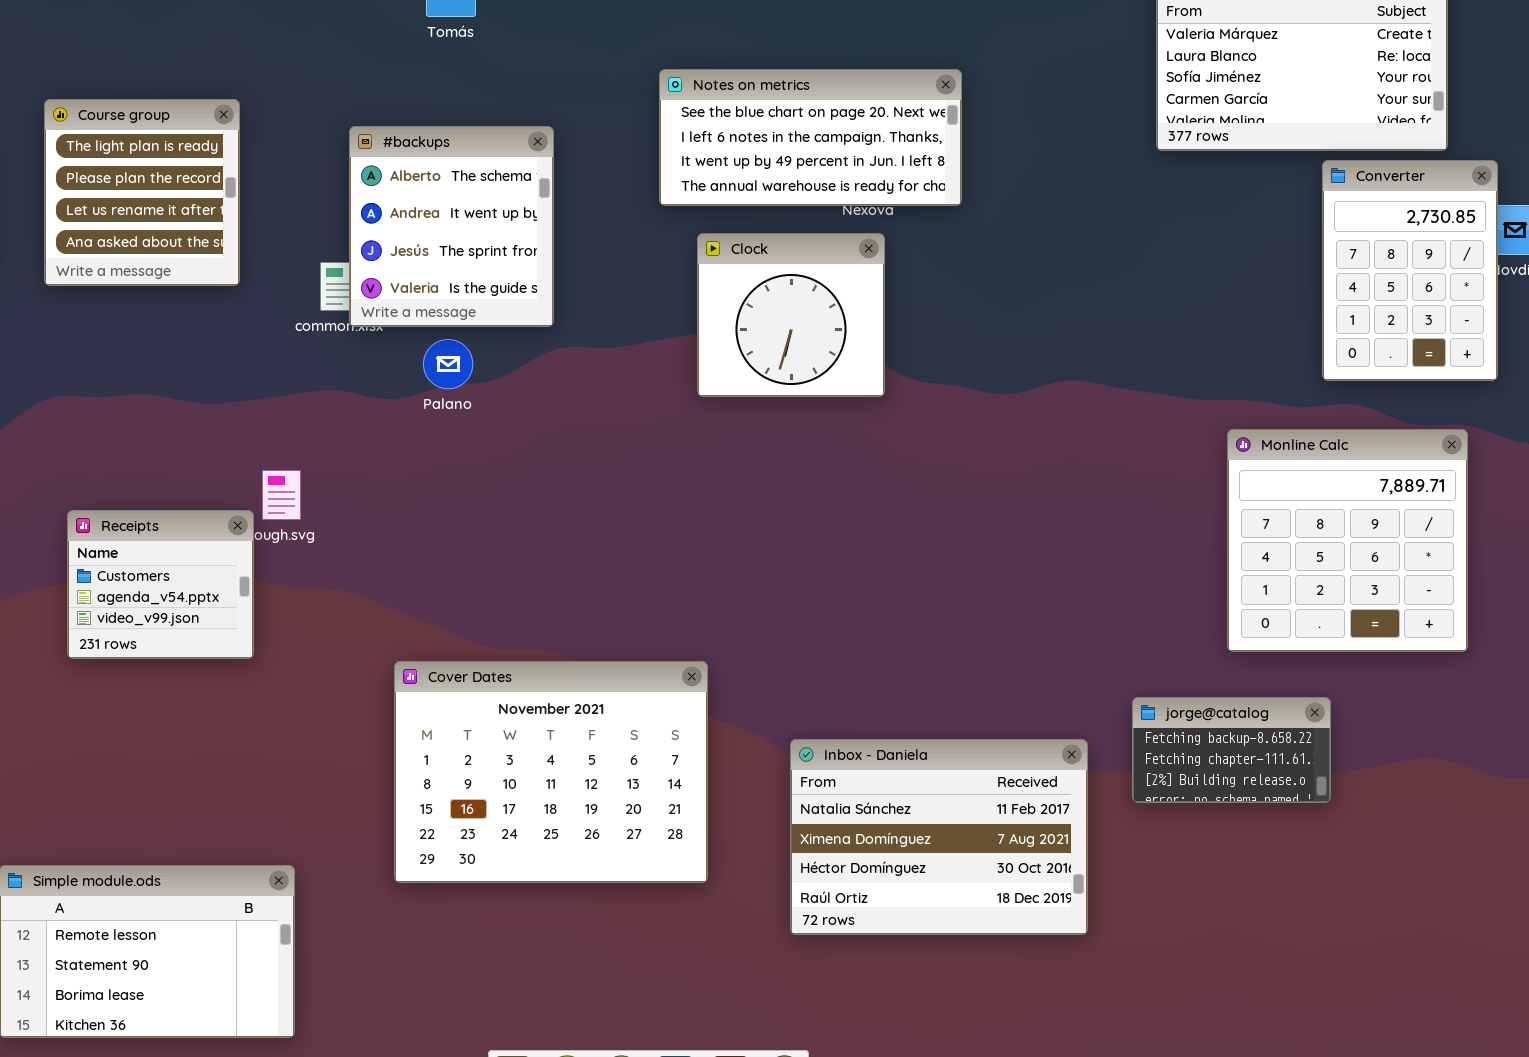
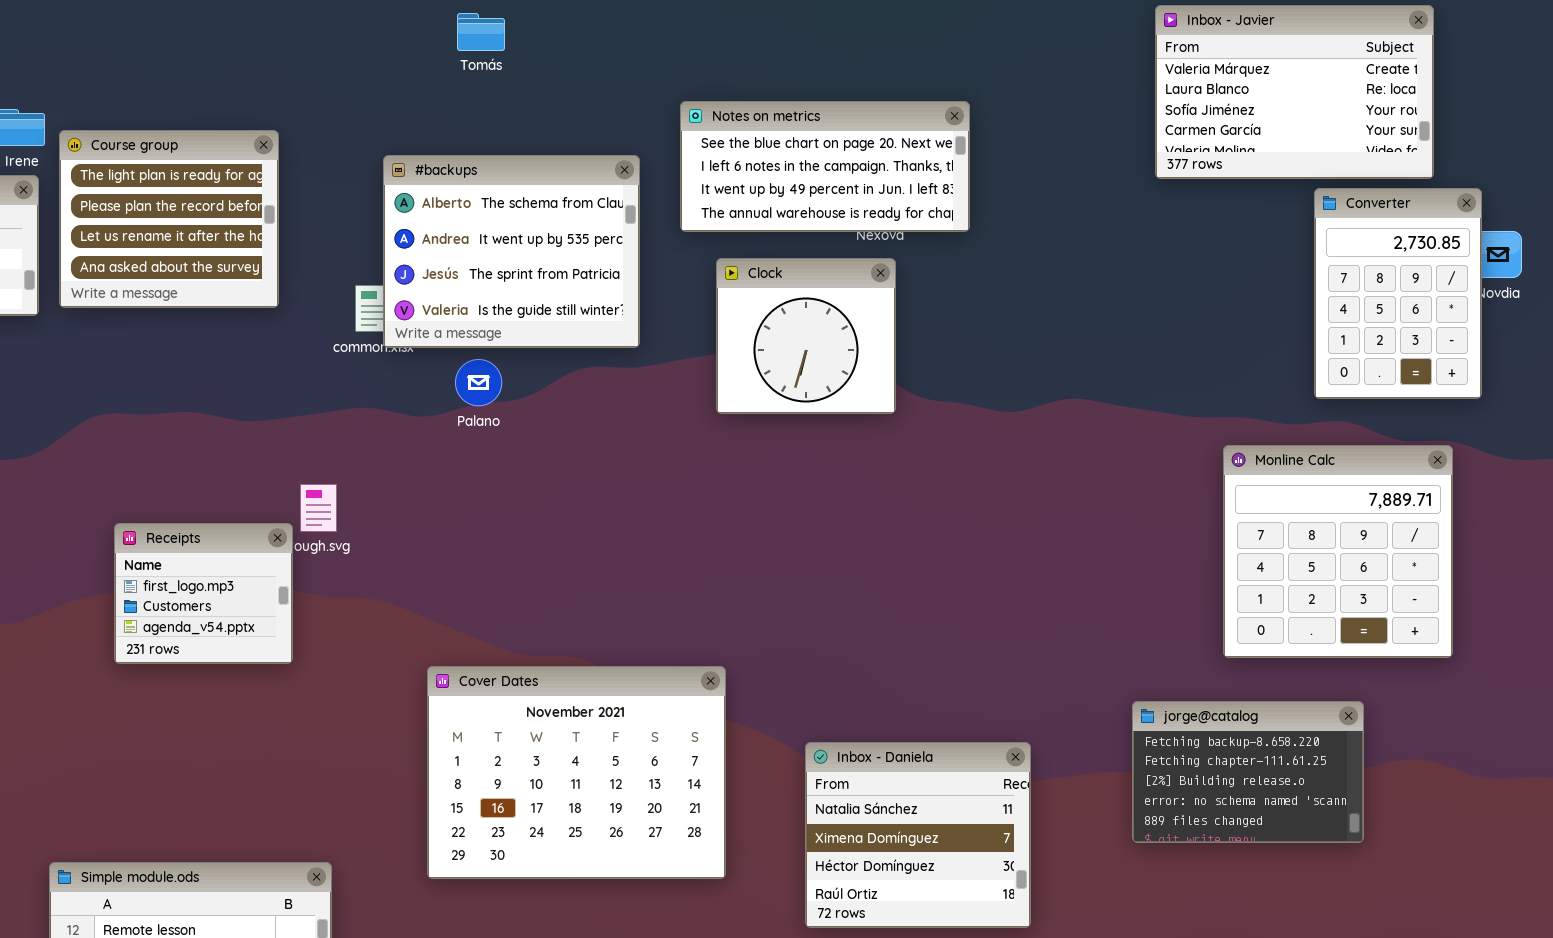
Course group: [44,99,240,286] -> [59,130,279,308], resized
#backups: [349,126,554,327] -> [383,155,640,348], resized
Receipts: [67,510,254,659] -> [114,523,293,664], scrolled up 1 row
jorge@catalog: [1132,697,1331,803] -> [1132,701,1364,843], resized
Inbox - Daniela: [790,739,1088,935] -> [805,742,1031,928], resized

